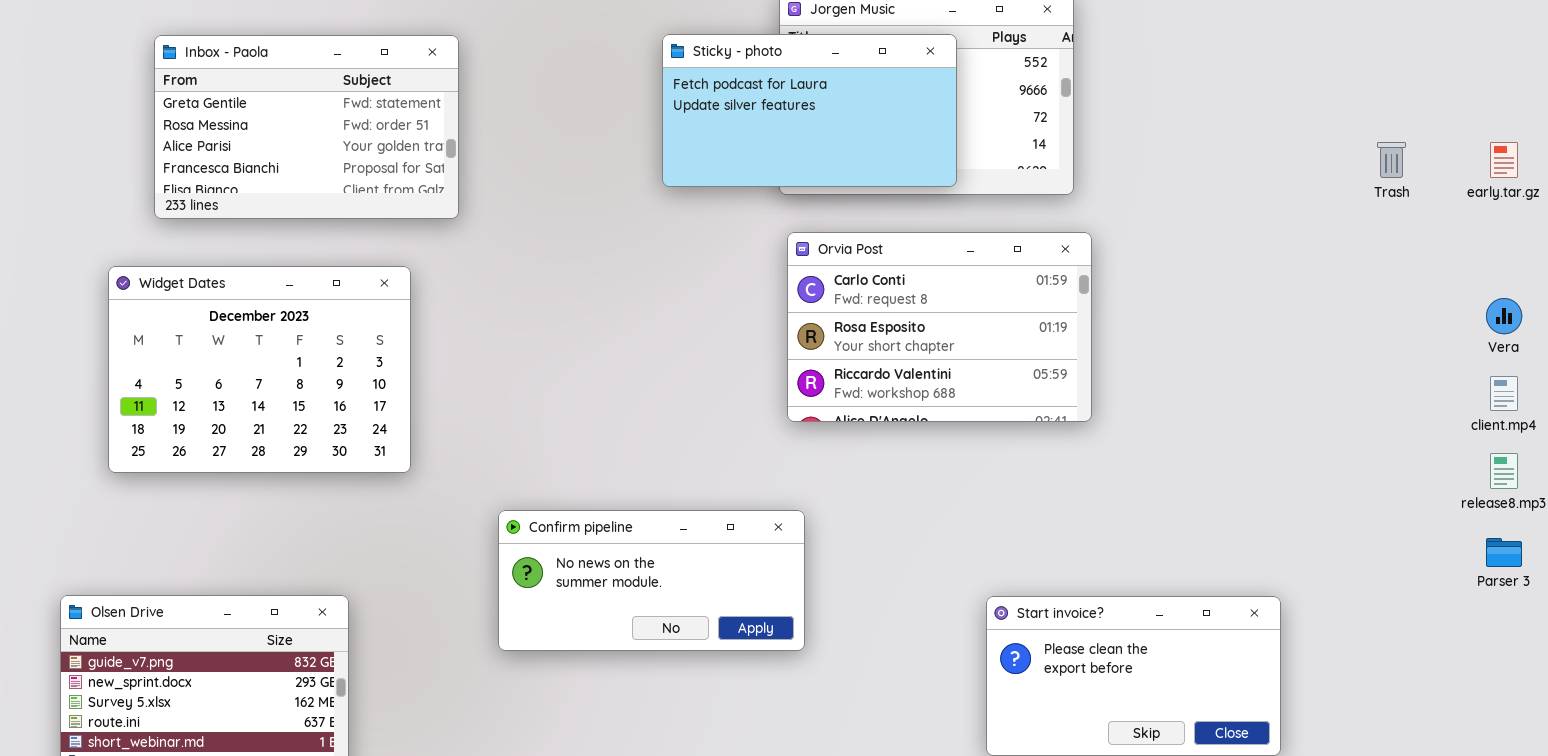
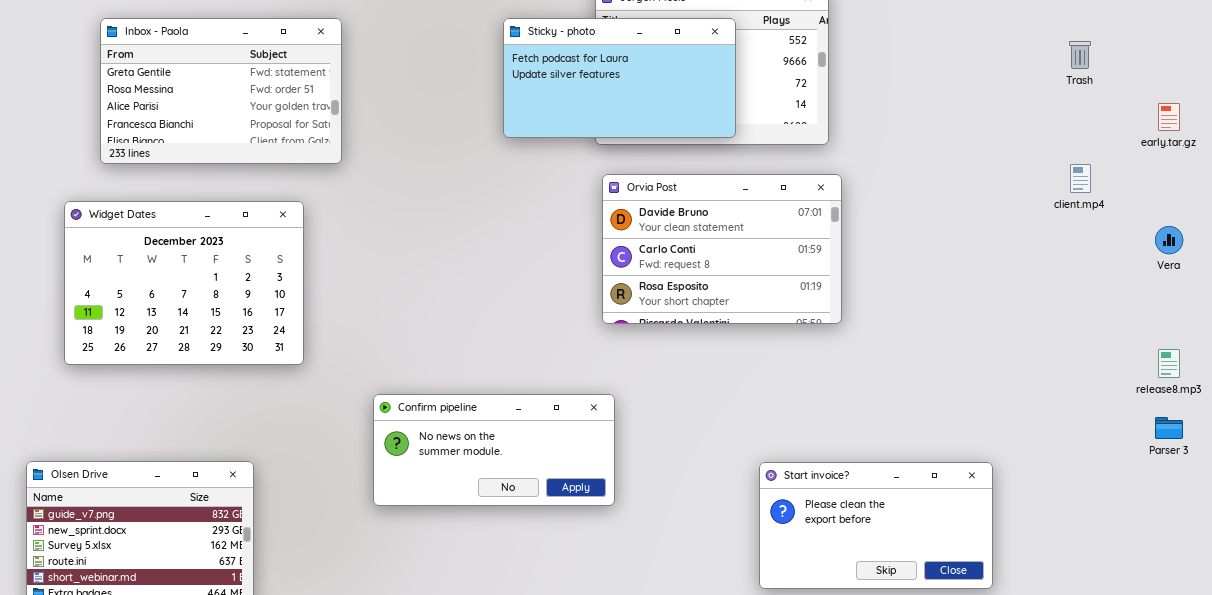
Trash: [1377,142,1406,178] -> [1069,41,1091,69], moved
Orvia Post: [787,232,1092,422] -> [602,174,842,324], scrolled up 1 row
client.mp4: [1490,376,1518,411] -> [1070,164,1091,193], moved

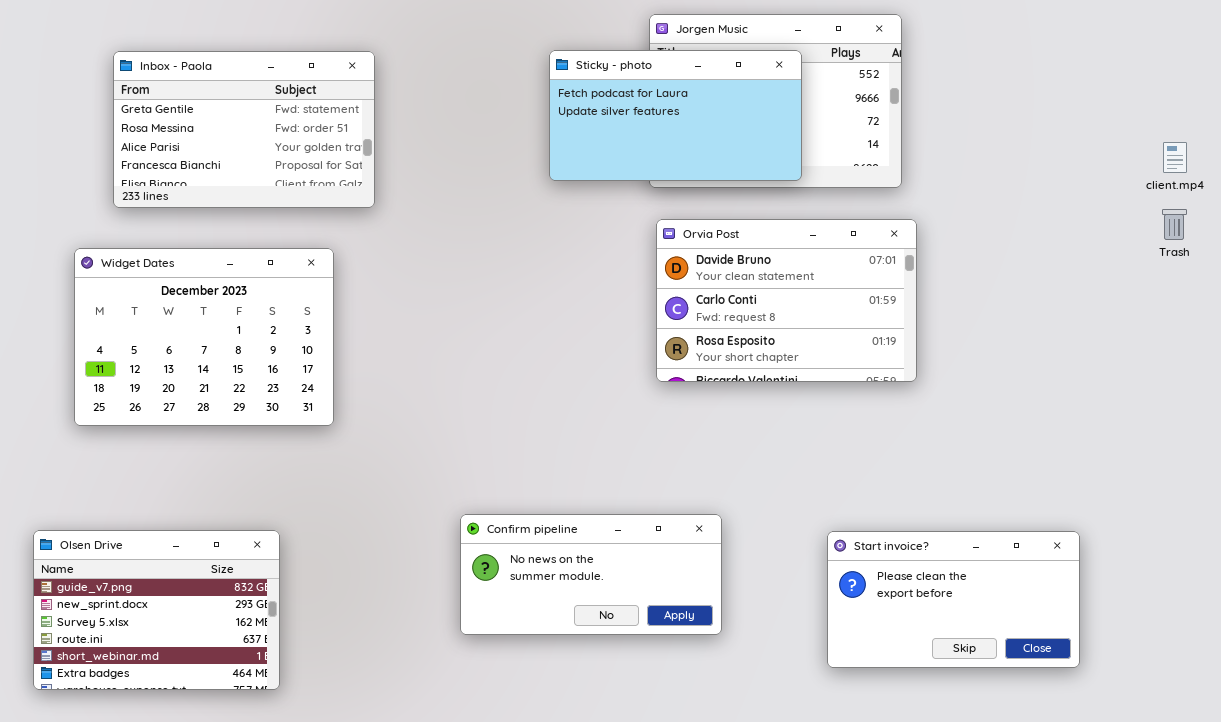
Trash: [1069,41,1091,69] -> [1162,209,1187,240], moved
client.mp4: [1070,164,1091,193] -> [1163,142,1187,173], moved
Confirm pipeline: [373,394,615,506] -> [460,514,722,635], moved

